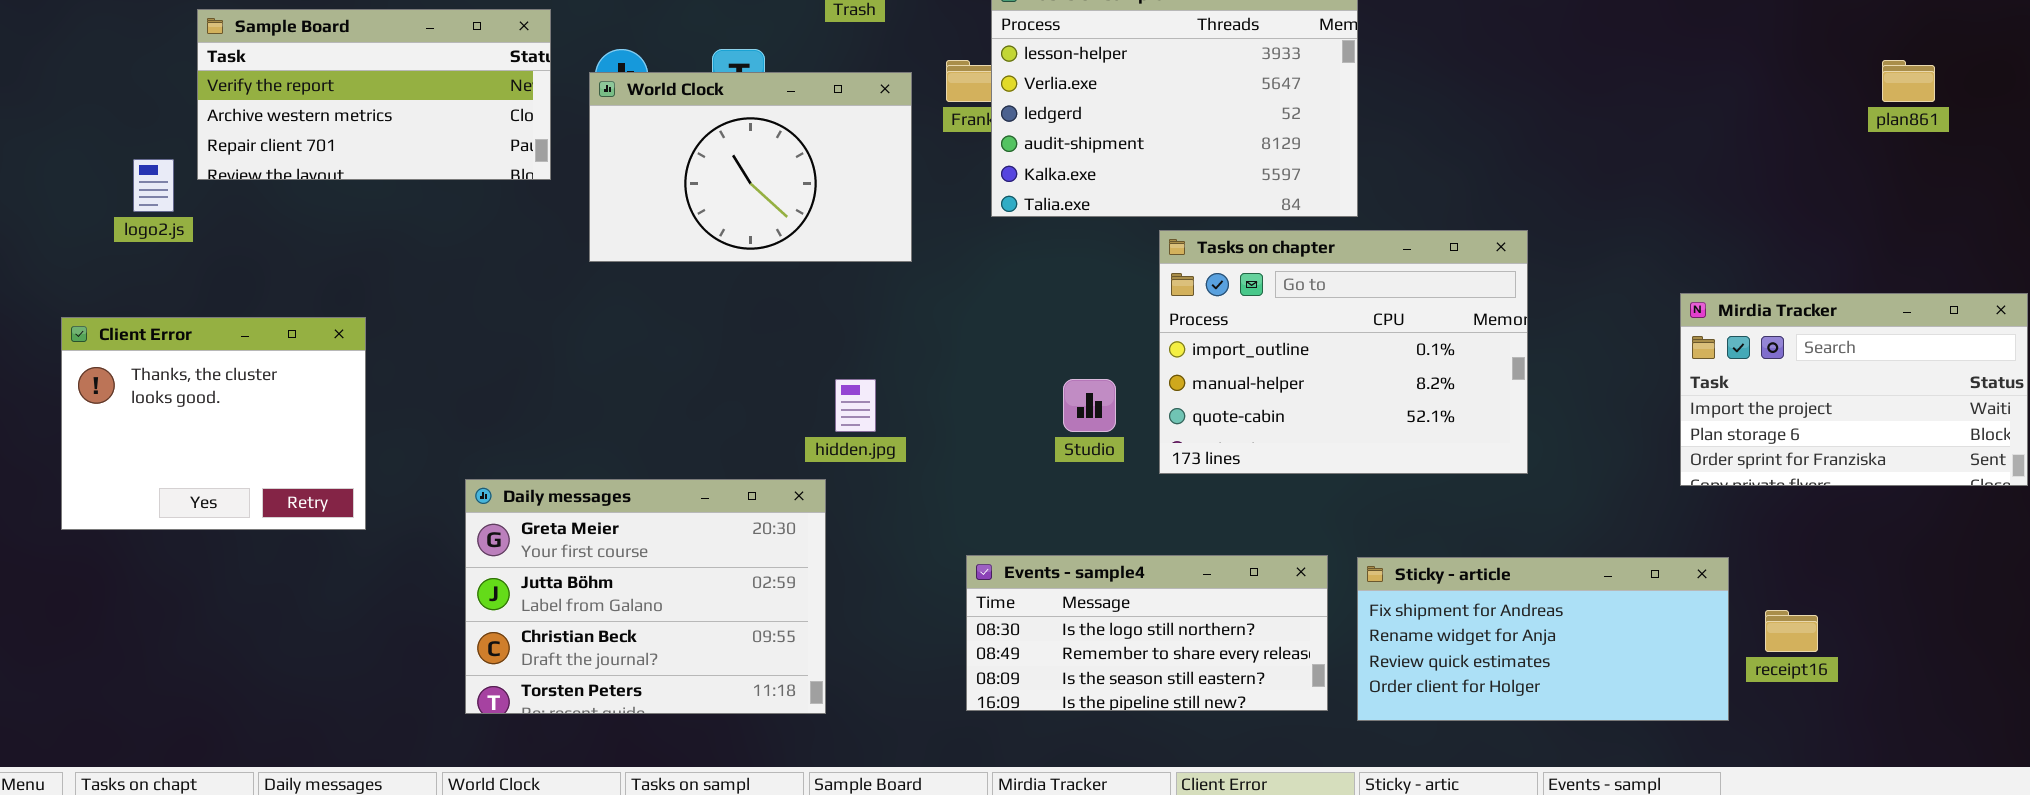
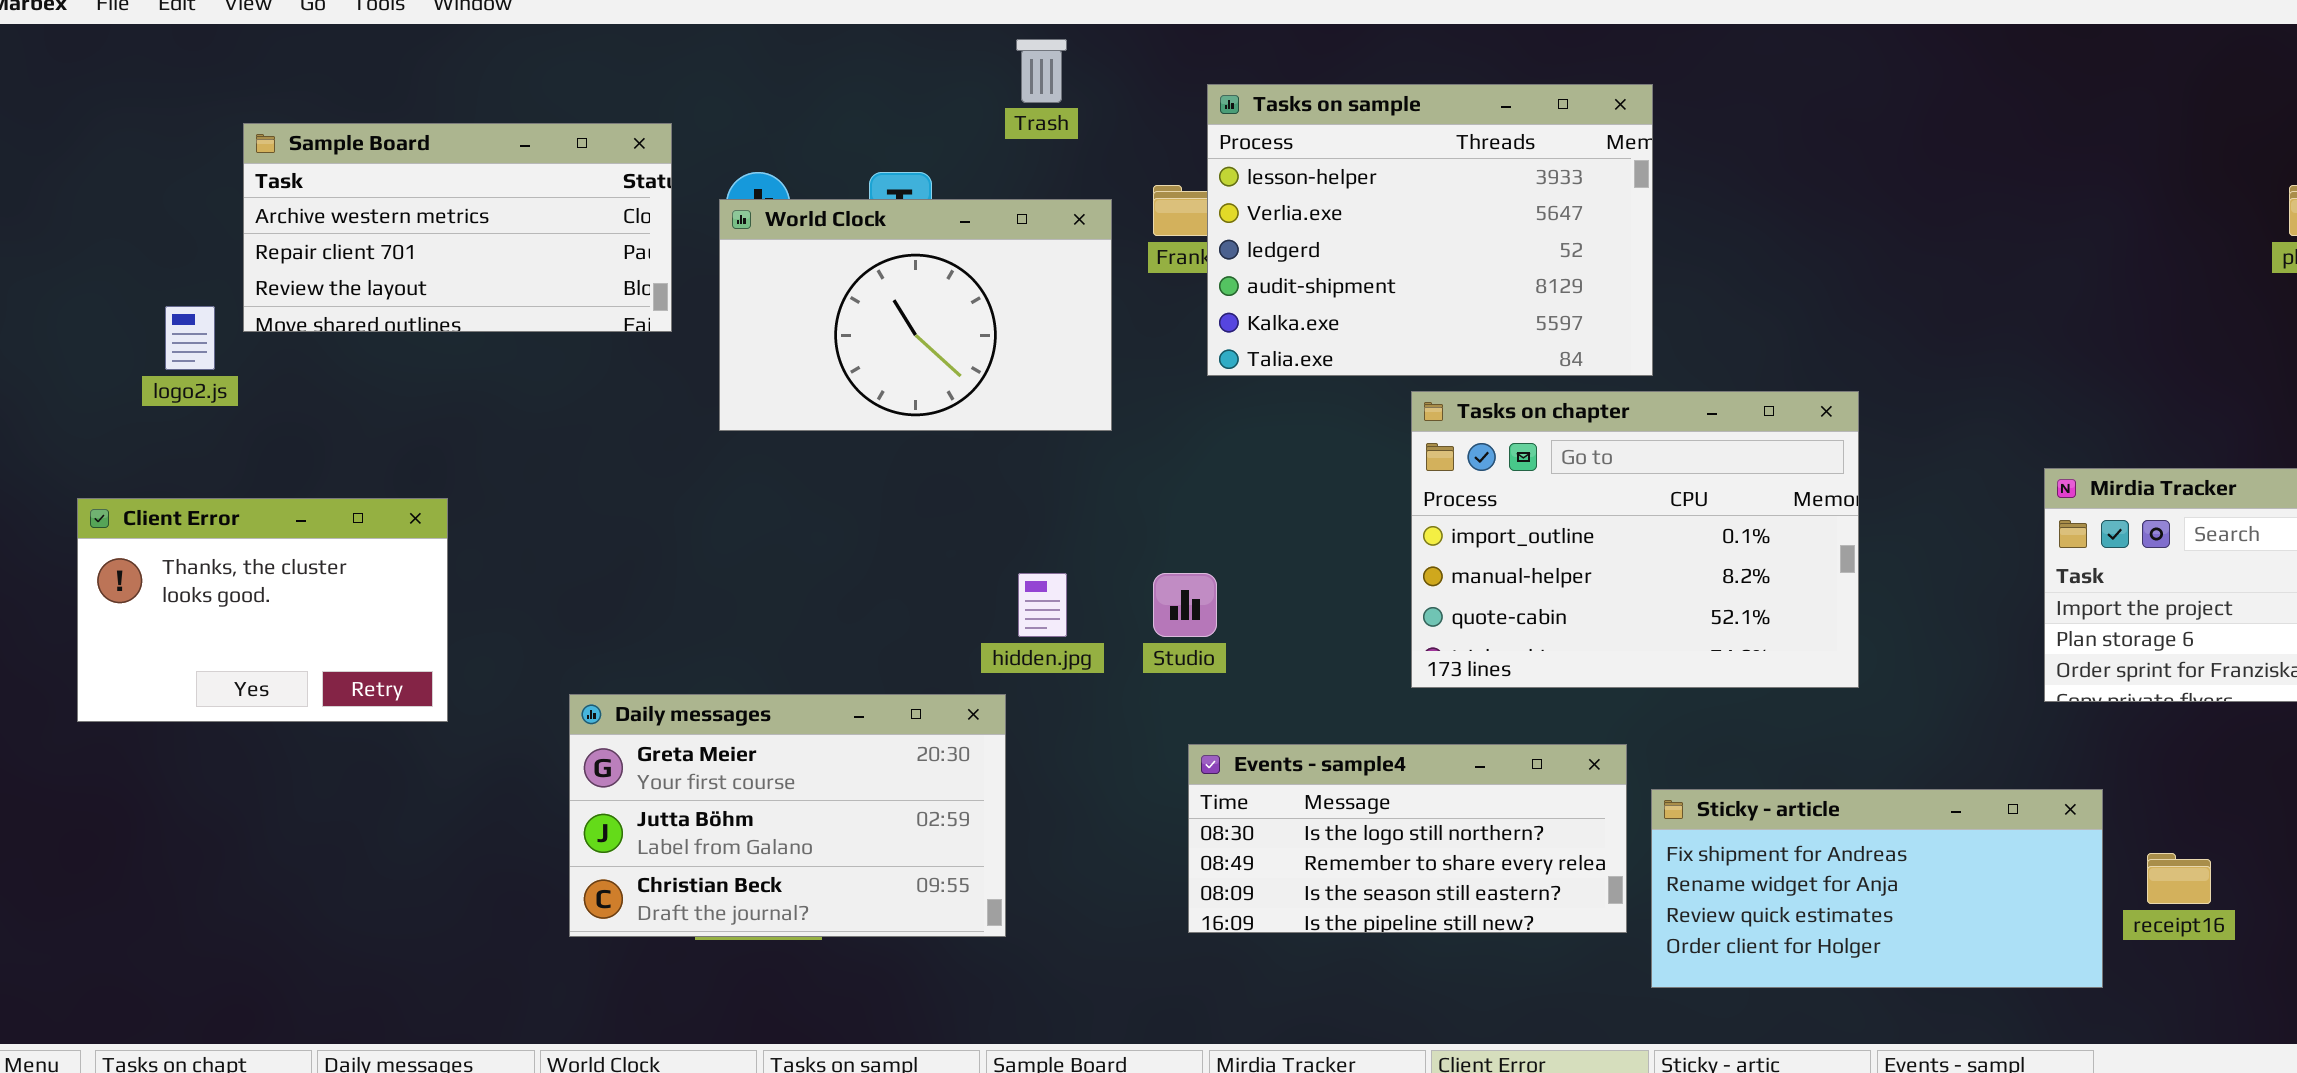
Sample Board: [197,9,551,180] -> [243,123,672,332], scrolled down 1 row
Client Error: [61,317,366,530] -> [77,498,448,722], resized
Studio: [1063,379,1116,432] -> [1153,573,1217,637], moved
Daily messages: [465,479,826,714] -> [569,694,1006,937], resized
Events - sample4: [966,555,1328,711] -> [1188,744,1627,933], moved

